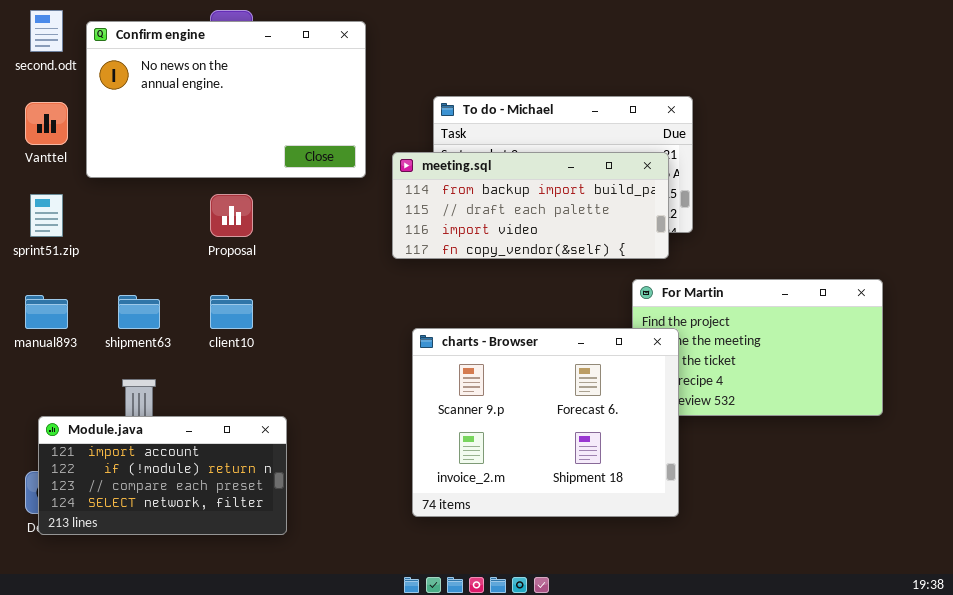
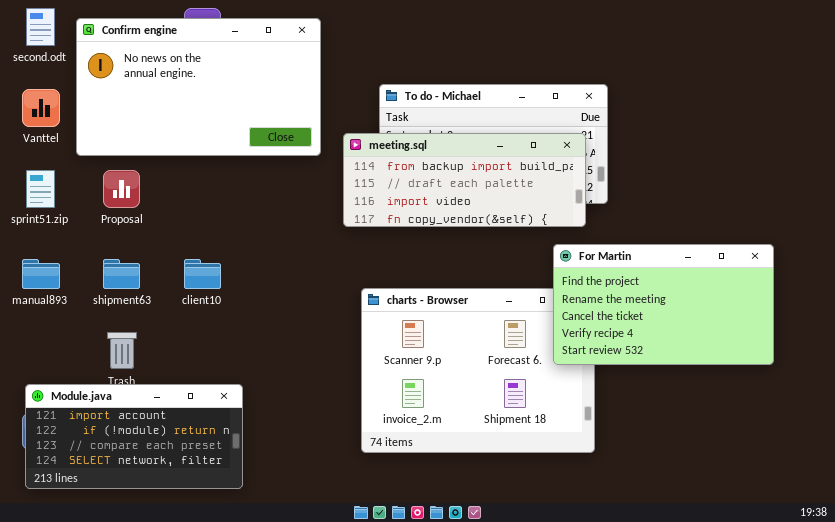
Proposal: [210,194,253,237] -> [103,170,140,208], moved
For Martin: [632,279,883,416] -> [553,244,774,365], raised
Module.java: [38,416,287,535] -> [25,384,243,489], moved

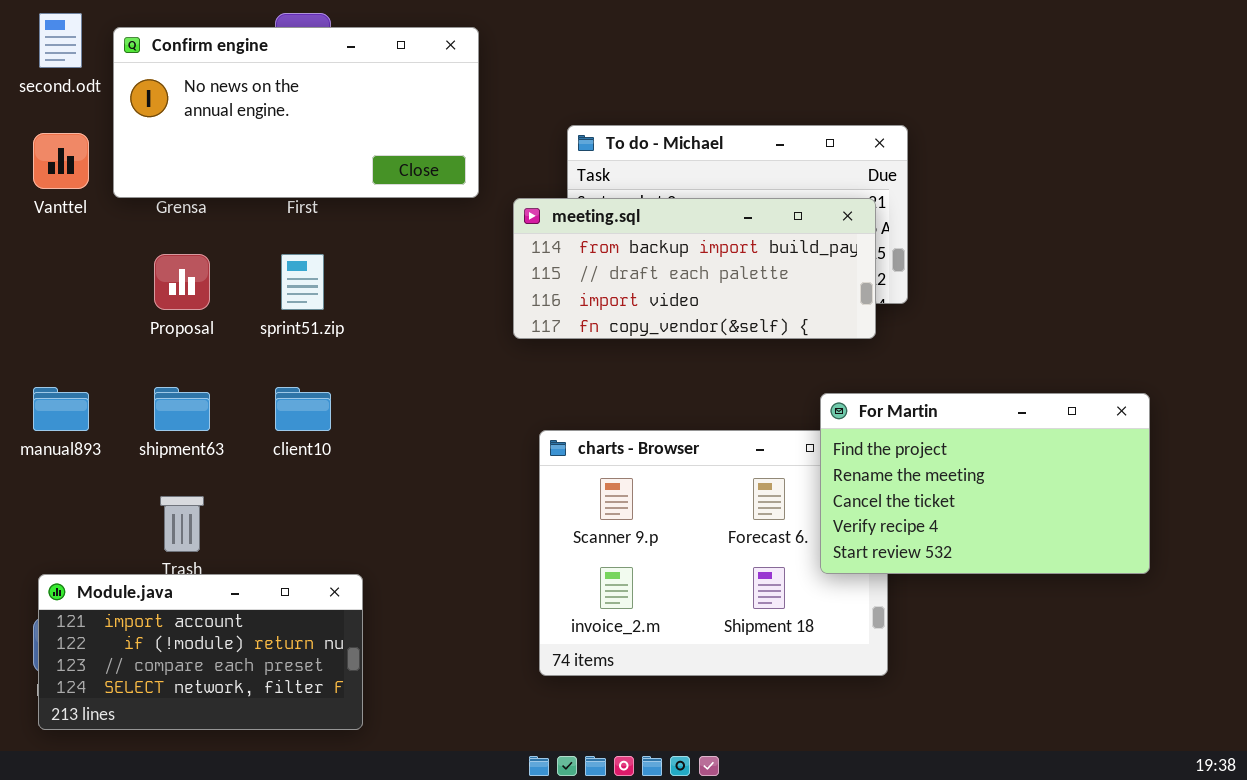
Confirm engine: [76,18,321,156] -> [113,27,479,198], resized
sprint51.zip: [26,170,55,208] -> [281,254,324,310], moved
For Martin: [553,244,774,365] -> [820,393,1150,574], moved

